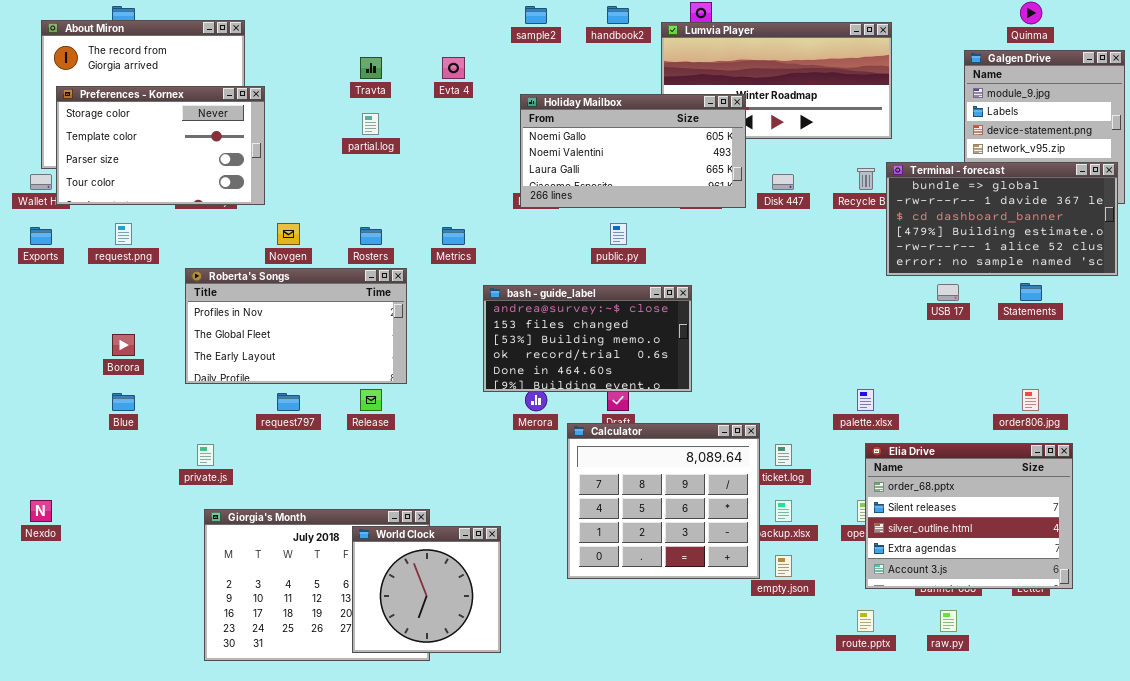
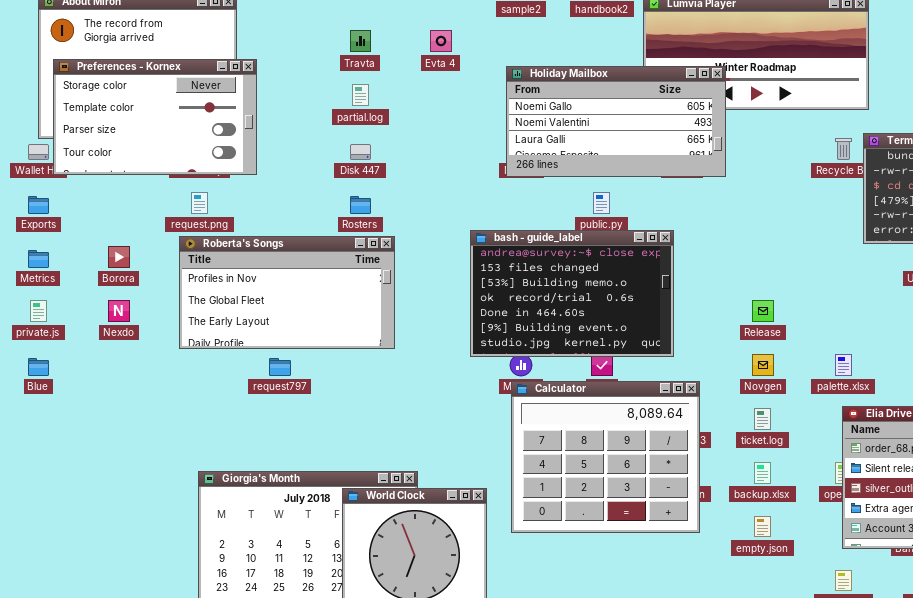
Disk 447: [772,174,794,190] -> [350,144,371,160], moved
request.png: [115,223,132,245] -> [191,192,208,214], moved
Novgen: [277,223,300,245] -> [752,354,774,376], moved
Metrics: [442,227,465,245] -> [28,250,49,268], moved
bash - guide_label: [483,285,692,392] -> [470,230,674,357], resized
Borora: [112,334,135,356] -> [108,246,130,268], moved
Release: [360,389,382,411] -> [752,300,774,322], moved
Blue: [112,393,135,411] -> [28,358,49,376], moved
Calculator: [567,423,760,579] -> [511,381,700,533], moved
private.js: [197,444,214,466] -> [30,300,47,322], moved
Nexdo: [30,500,52,522] -> [108,300,130,322], moved

